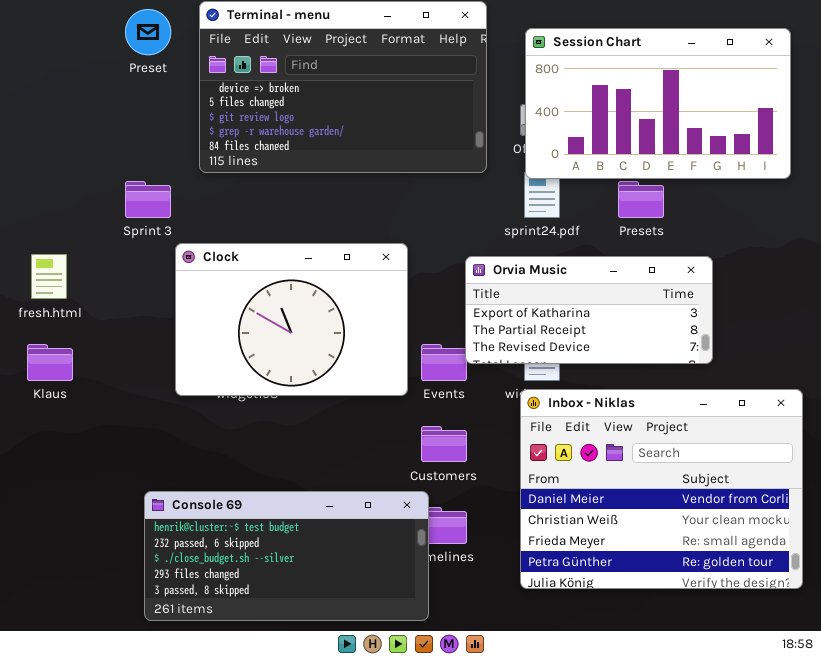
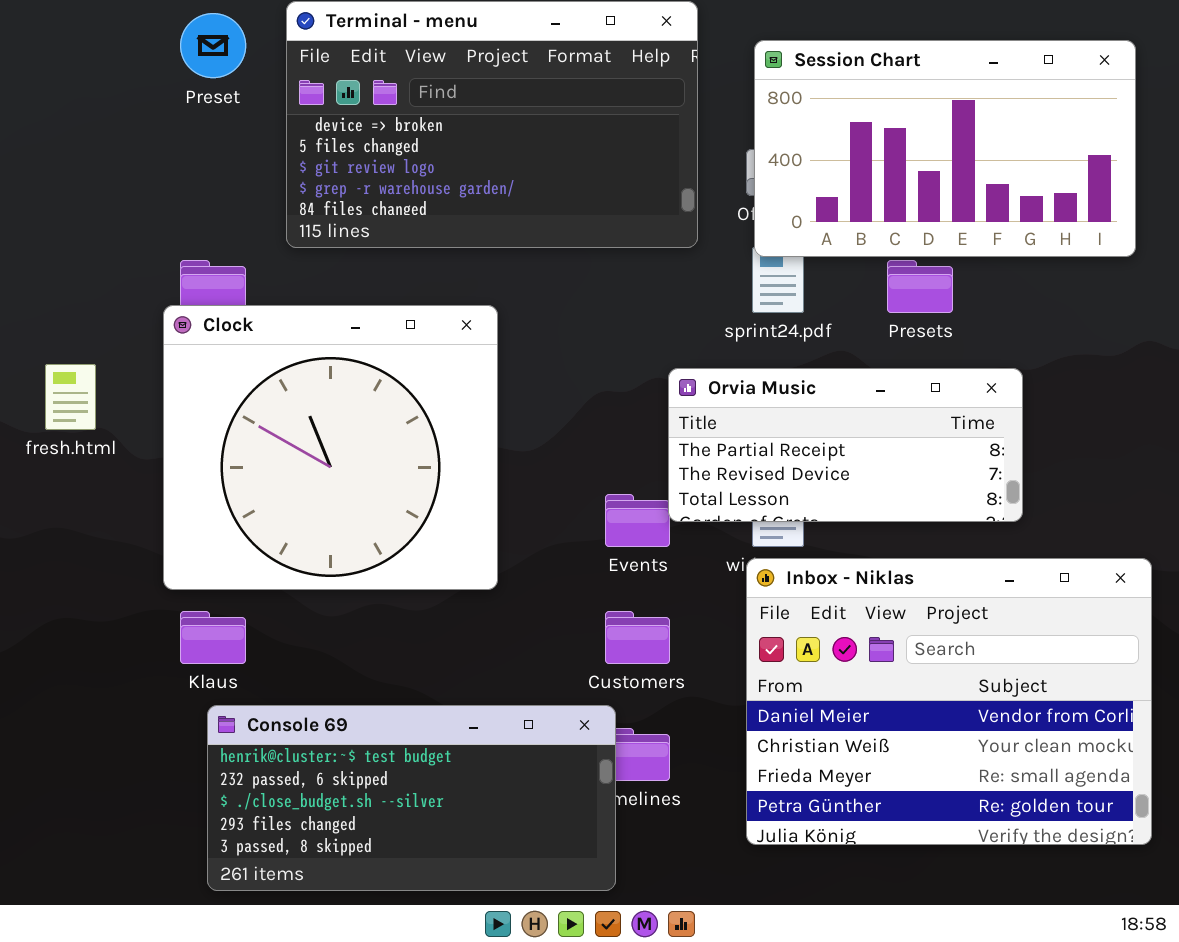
Clock: [175,243,408,396] -> [163,305,498,590], moved, resized
Orvia Music: [465,256,713,364] -> [668,368,1023,522], scrolled down 1 row
Klaus: [27,344,73,381] -> [180,611,246,664], moved

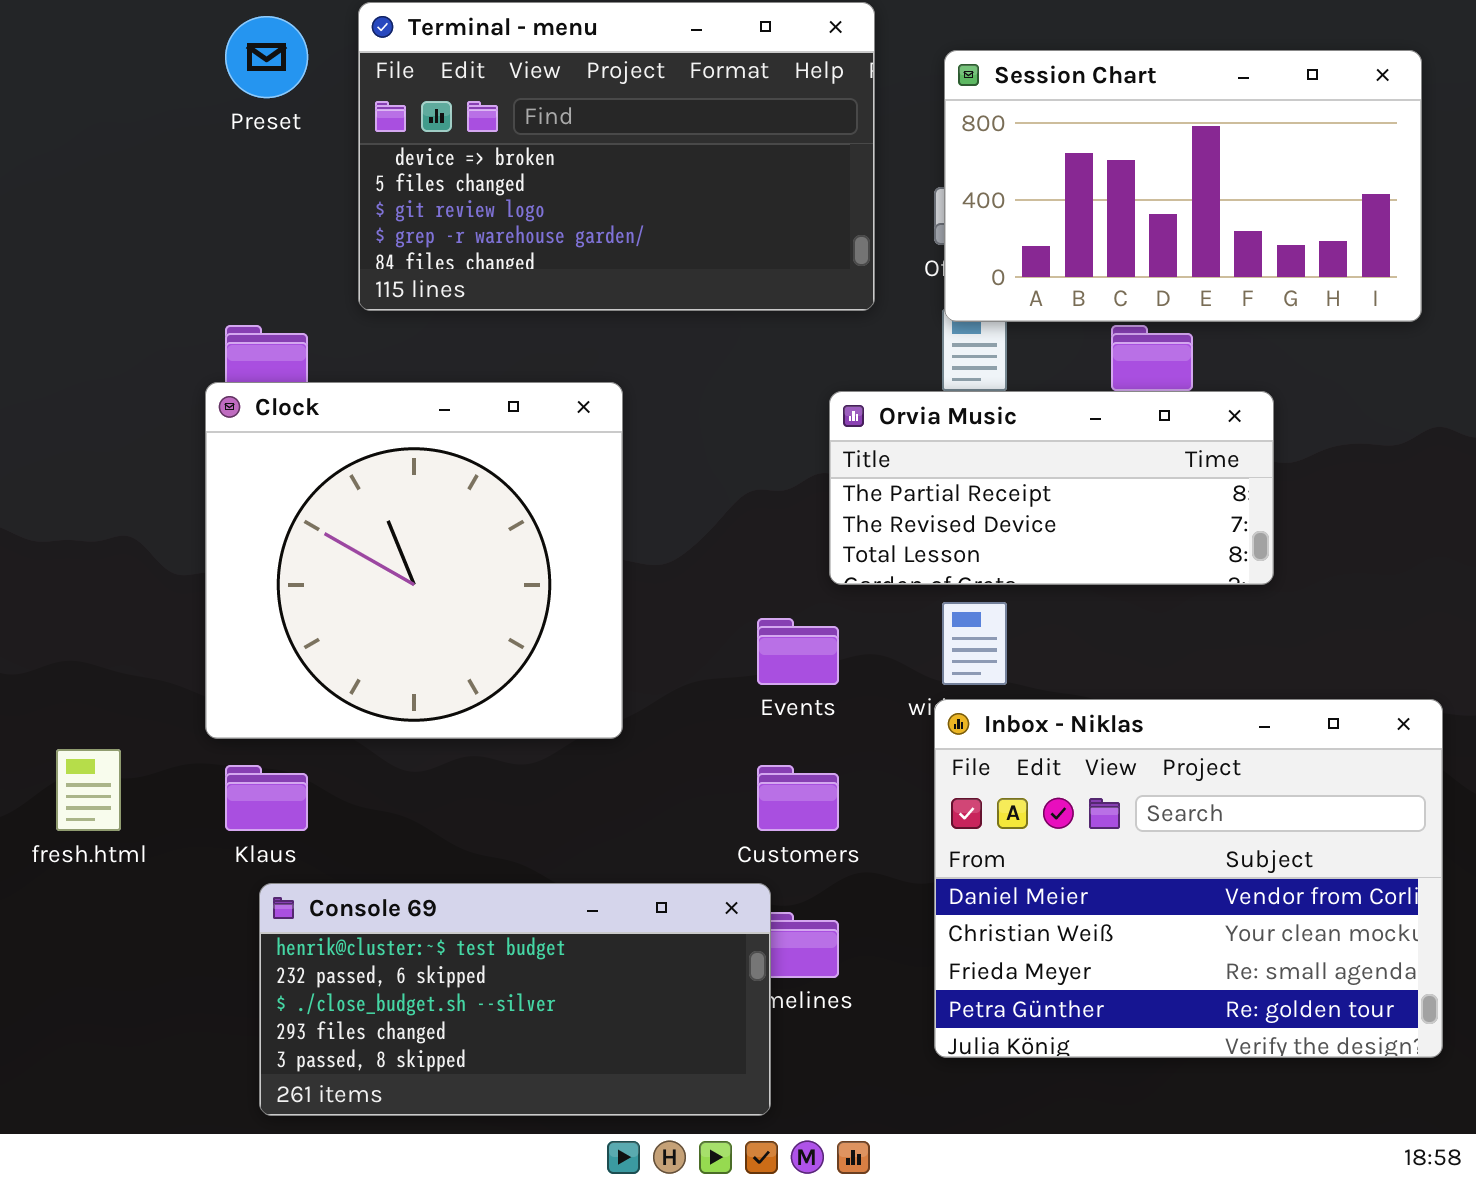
fresh.html: [45,364,96,430] -> [56,749,121,831], moved
Orvia Music: [668,368,1023,522] -> [829,391,1274,585], moved

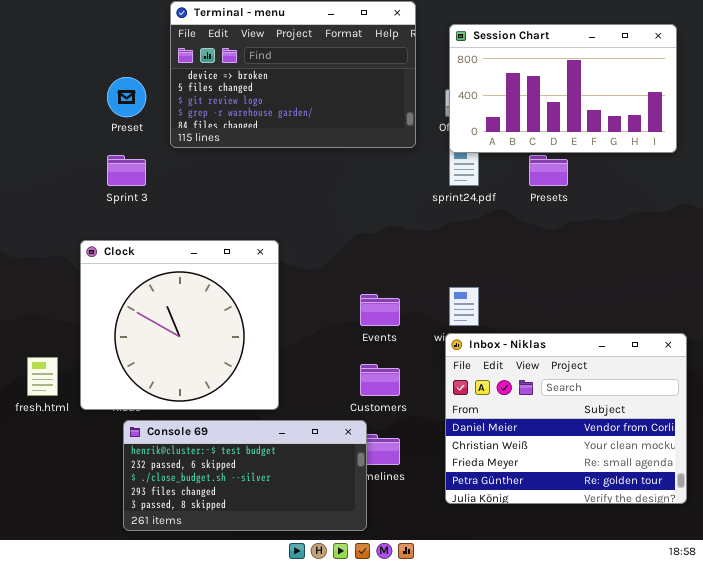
Preset: [225,16,308,98] -> [107,77,146,117], moved
Clock: [205,382,623,739] -> [80,240,279,410], moved
Orvia Music: [829,391,1274,585] -> none, closed

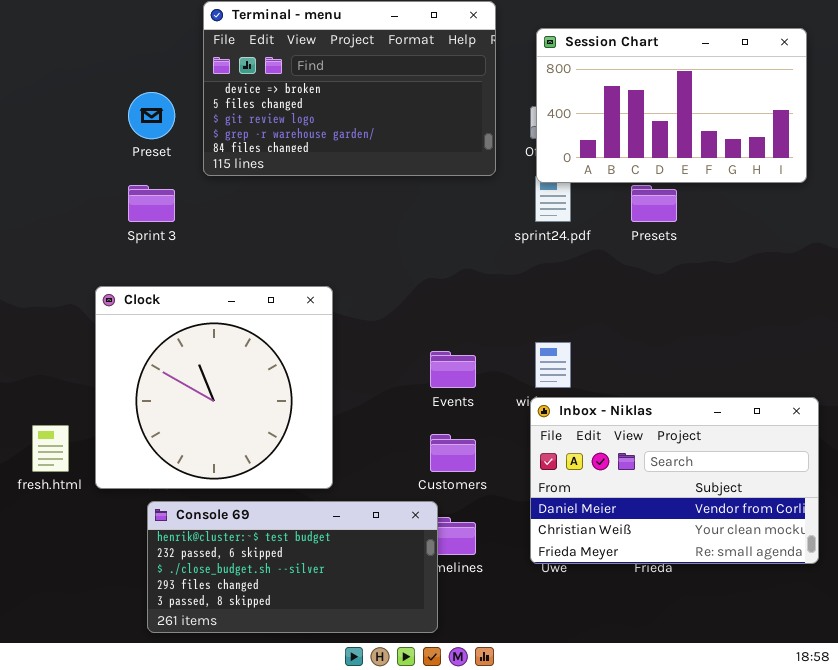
Inbox - Niklas: [445,333,687,504] -> [530,397,819,564], resized

